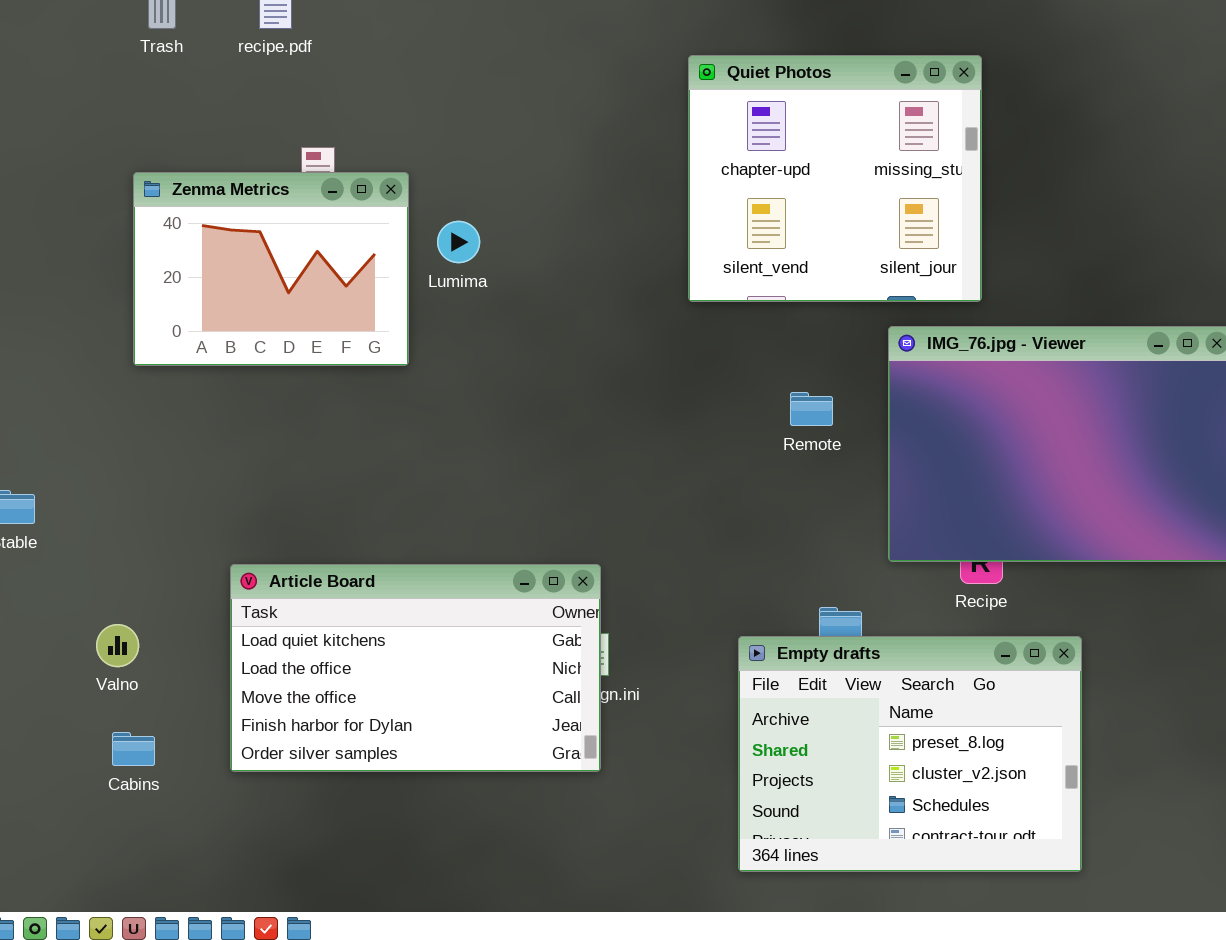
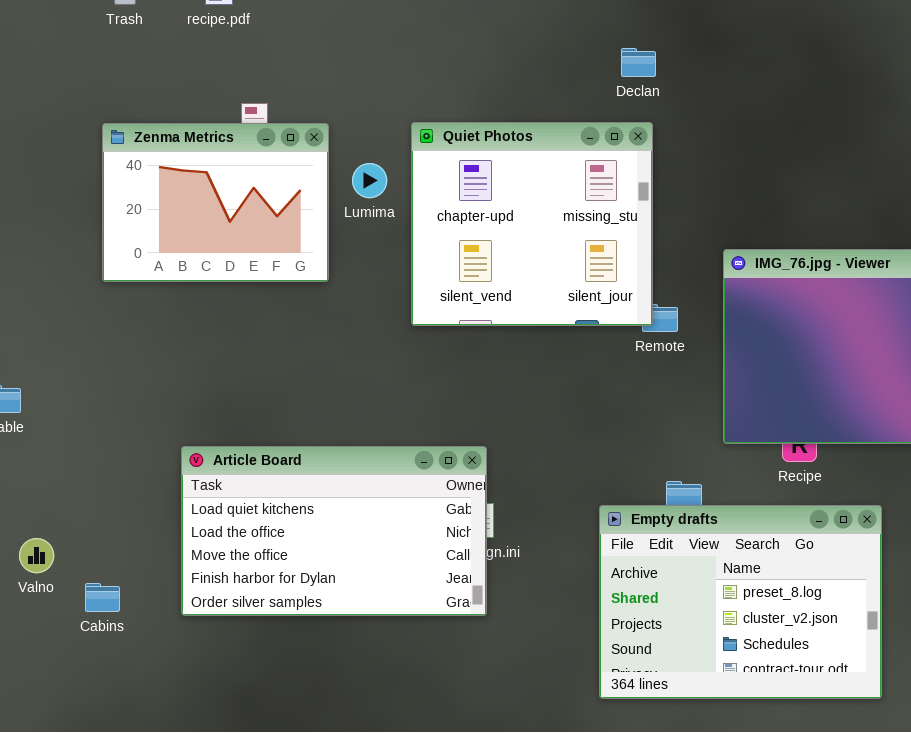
Quiet Photos: [688,55,982,302] -> [411,122,653,326], moved
Valno: [96,624,139,667] -> [19,538,54,573], moved

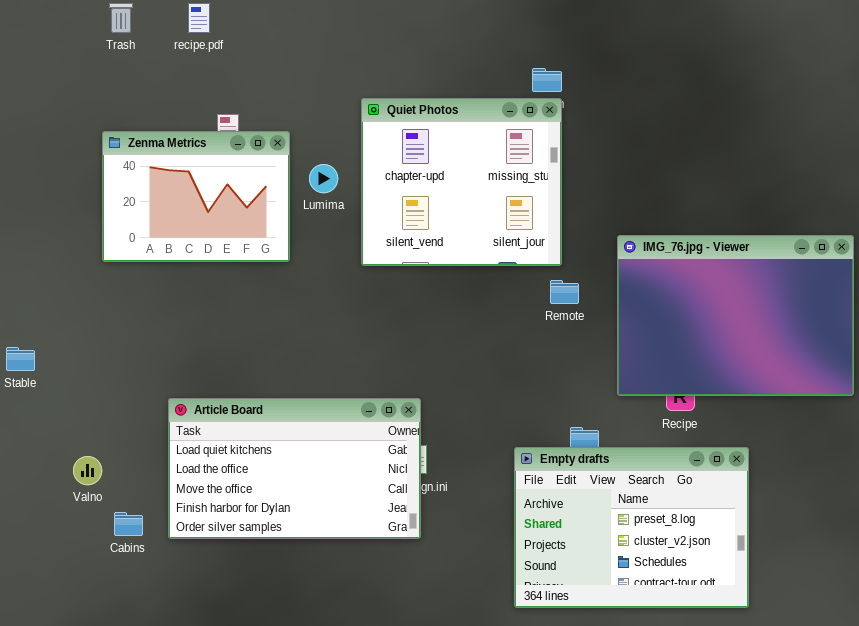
Quiet Photos: [411,122,653,326] -> [361,98,562,266], moved
Valno: [19,538,54,573] -> [73,456,102,485], moved
Cabins: [85,583,120,612] -> [114,512,143,536], moved

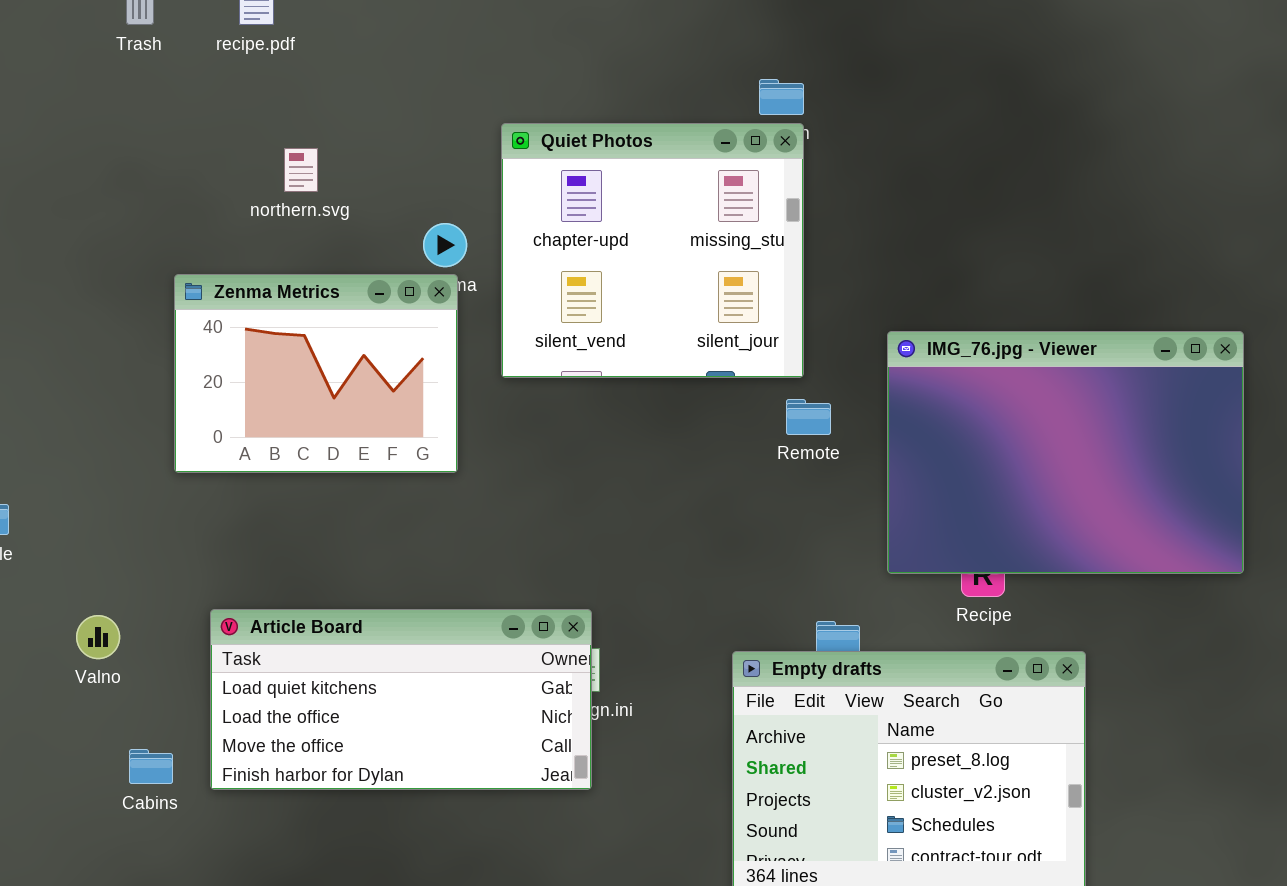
Zenma Metrics: [102,131,290,262] -> [174,274,458,473], moved
Article Board: [168,398,421,539] -> [210,609,592,790], resized
Valno: [73,456,102,485] -> [76,615,120,659], moved

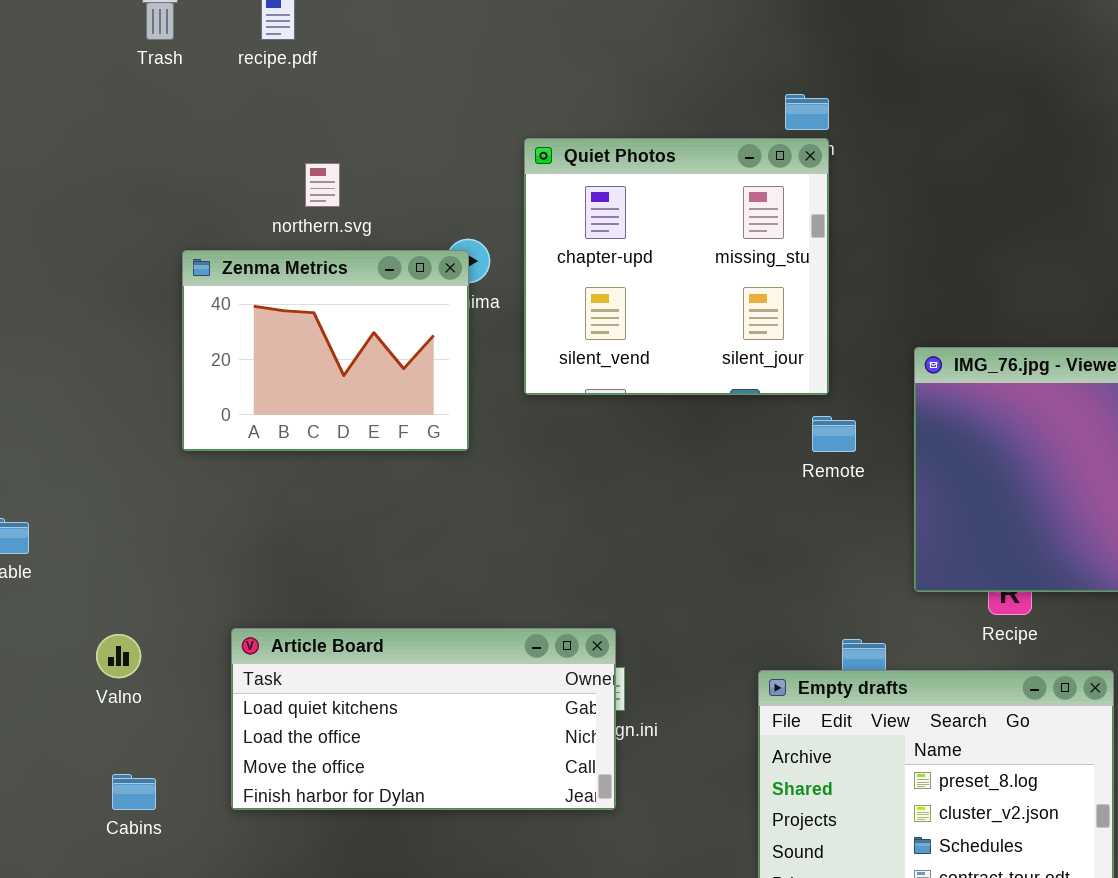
Zenma Metrics: [174,274,458,473] -> [182,250,469,451], moved
Cabins: [129,749,173,784] -> [112,774,156,810], moved

